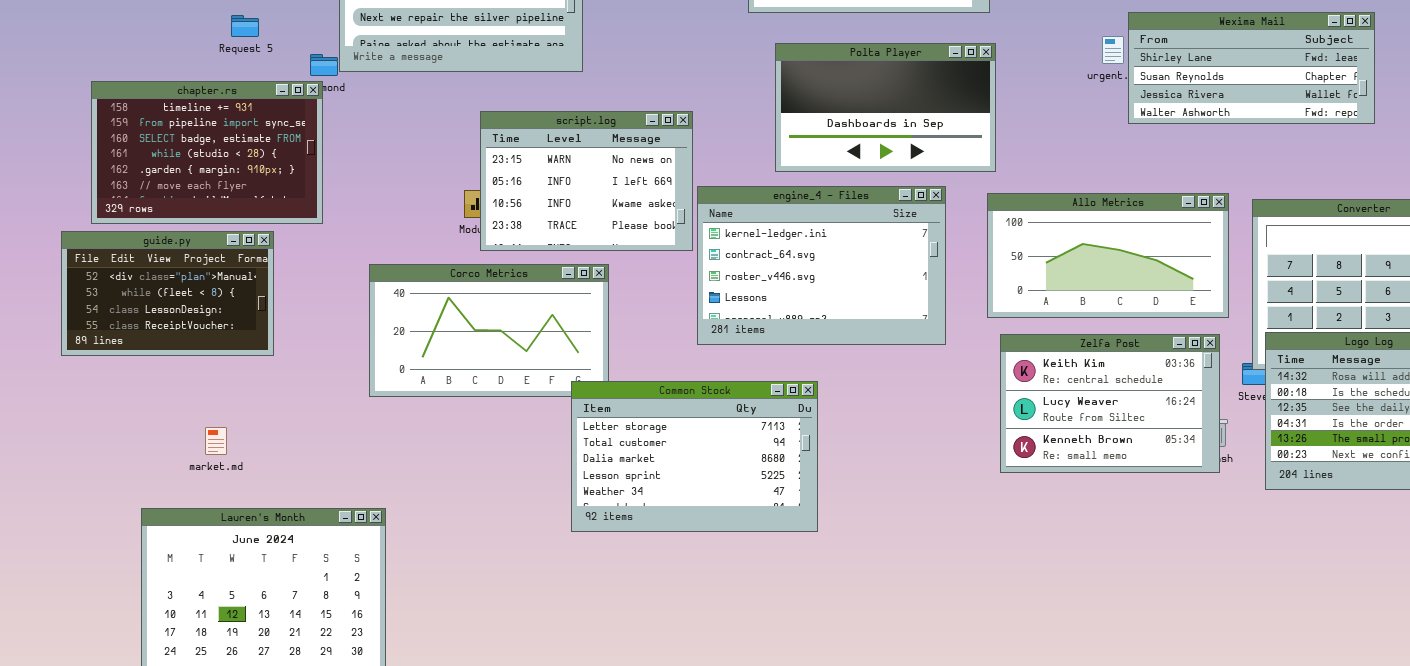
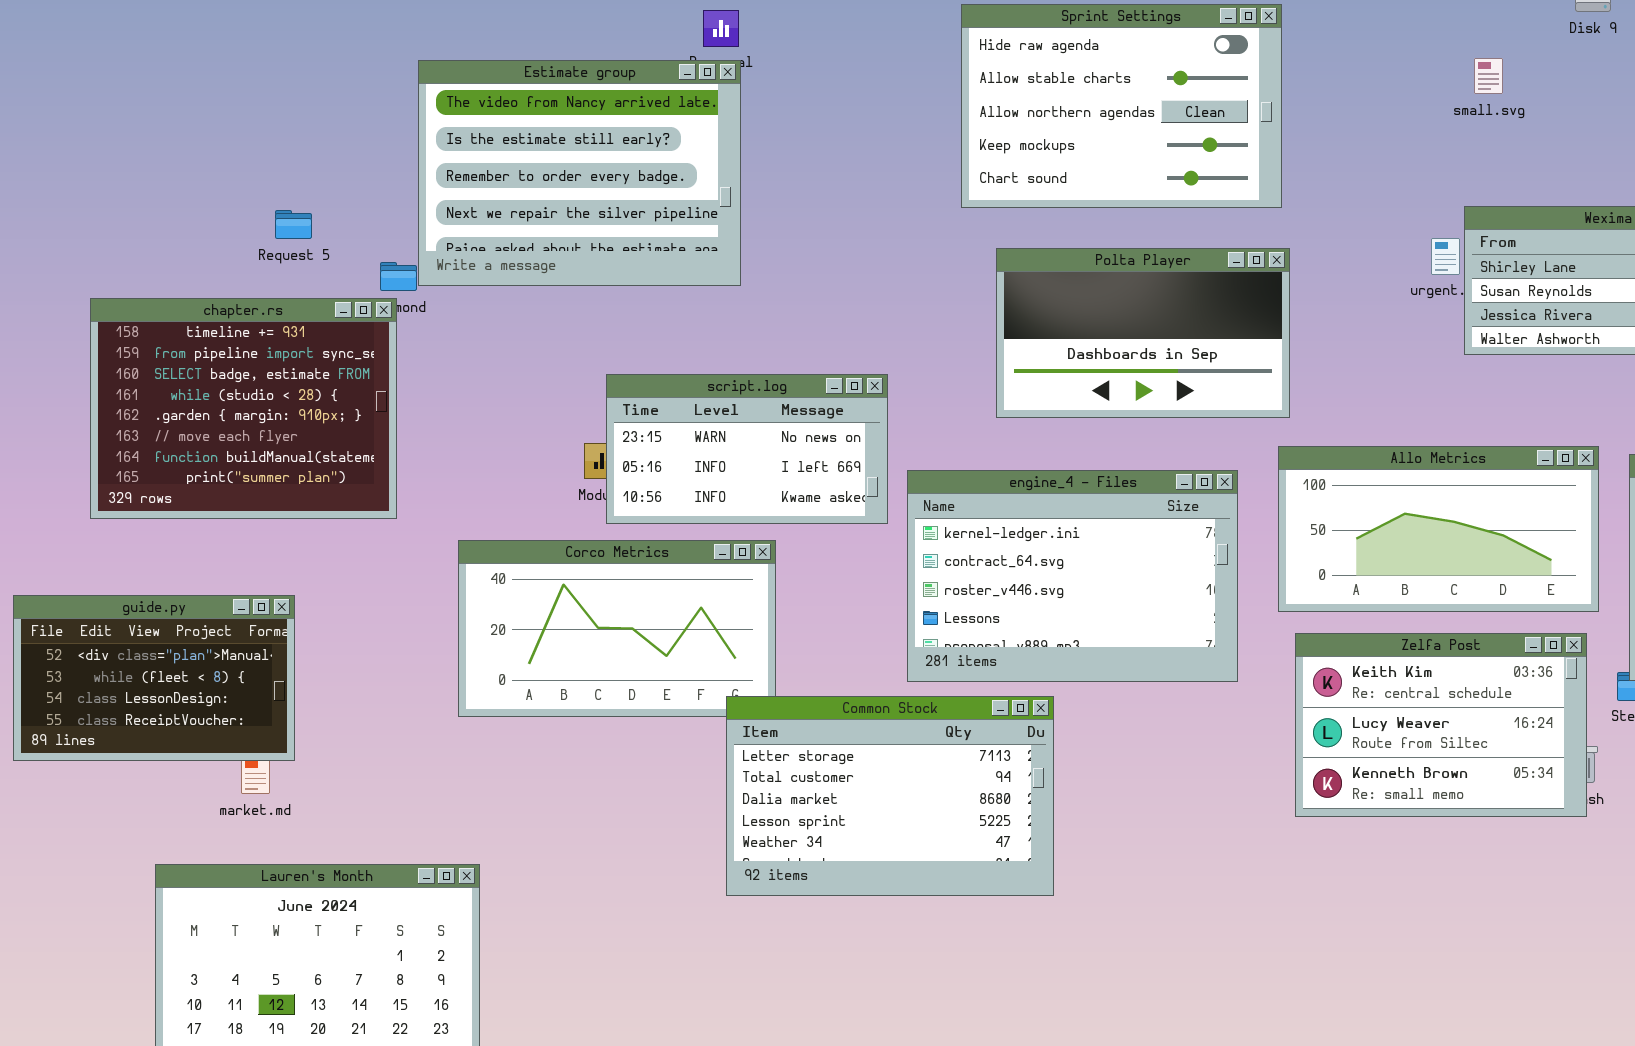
chapter.rs: [91,81,323,224] -> [90,298,397,519], resized
script.log: [480,111,693,251] -> [606,374,888,524], resized
engine_4 - Files: [697,186,946,345] -> [907,470,1238,682], moved
guide.py: [61,231,274,356] -> [13,595,295,761], moved

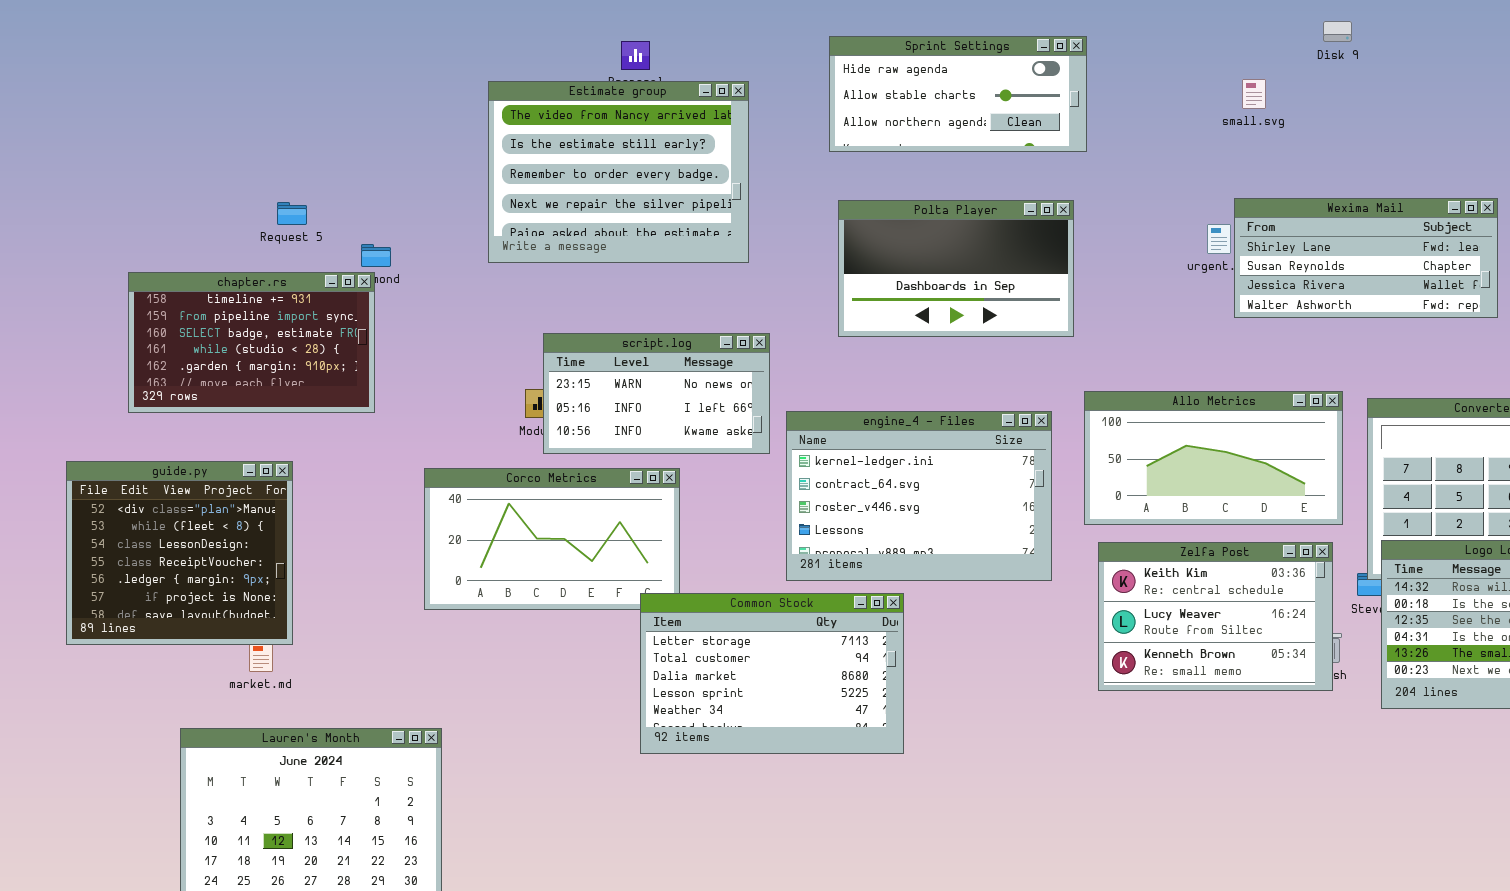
Sprint Settings: [961,4,1282,208] -> [829,36,1087,152], resized
Estimate group: [418,60,741,286] -> [488,81,749,263], moved
Polta Player: [996,248,1290,418] -> [838,200,1074,337], moved
chapter.rs: [90,298,397,519] -> [128,272,375,413], resized
guide.py: [13,595,295,761] -> [66,461,293,645], resized

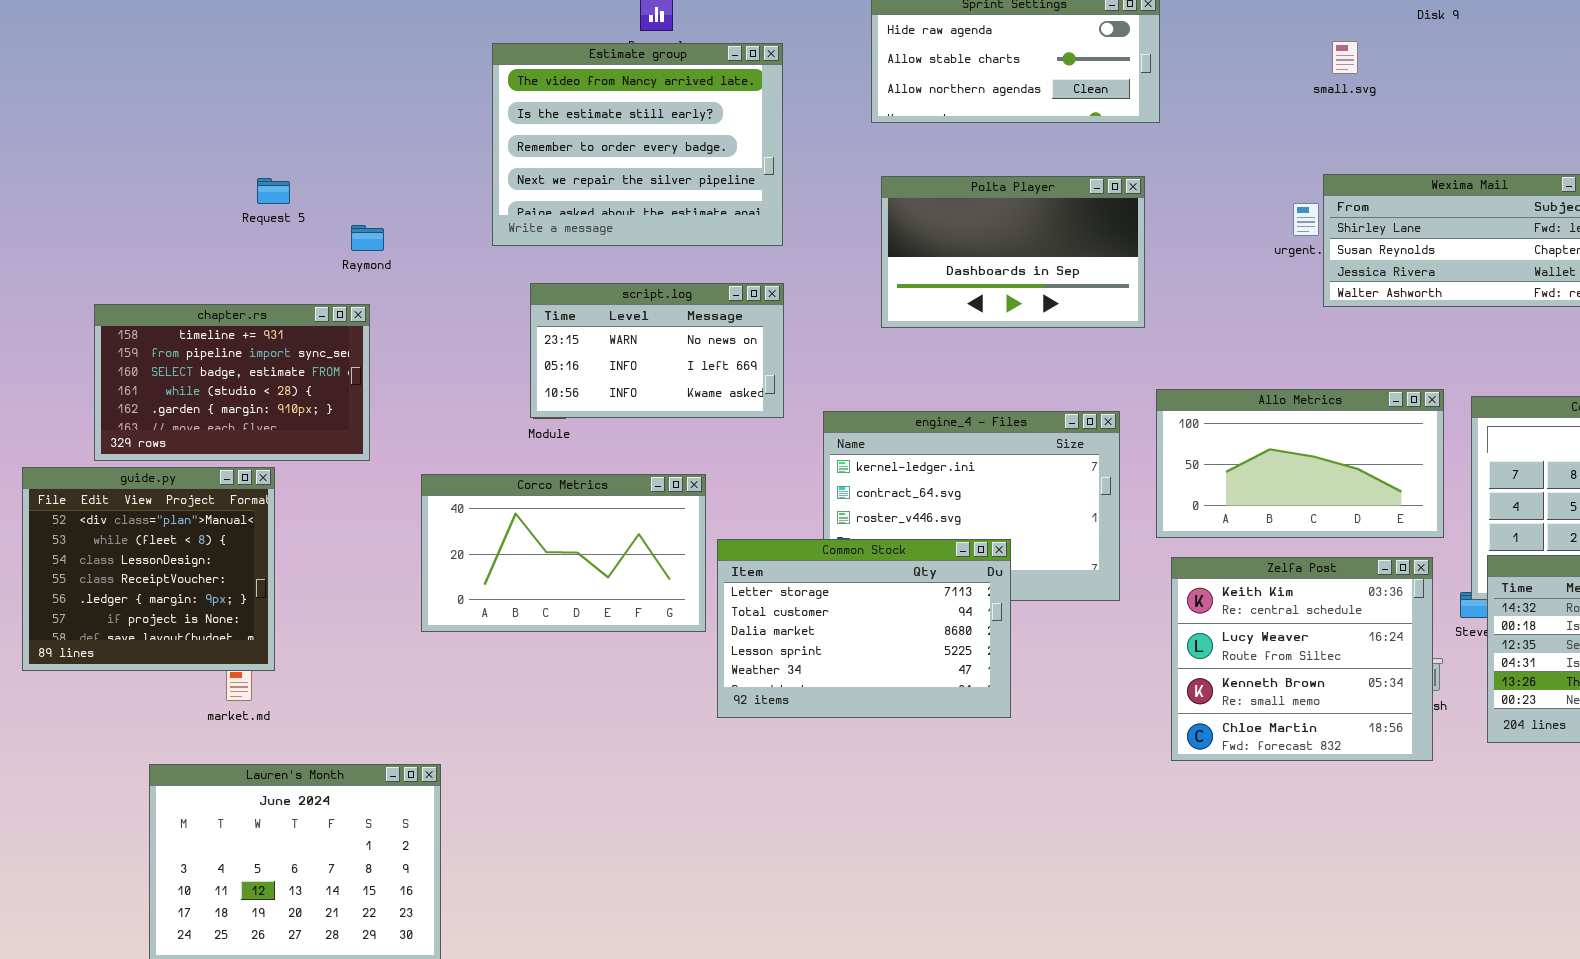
chapter.rs: [128,272,375,413] -> [94,304,370,461], moved
script.log: [543,333,770,454] -> [530,283,784,418], moved
Zelfa Post: [1098,542,1333,691] -> [1171,557,1433,761], resized
Common Stock: [640,593,904,754] -> [717,539,1011,718], moved

